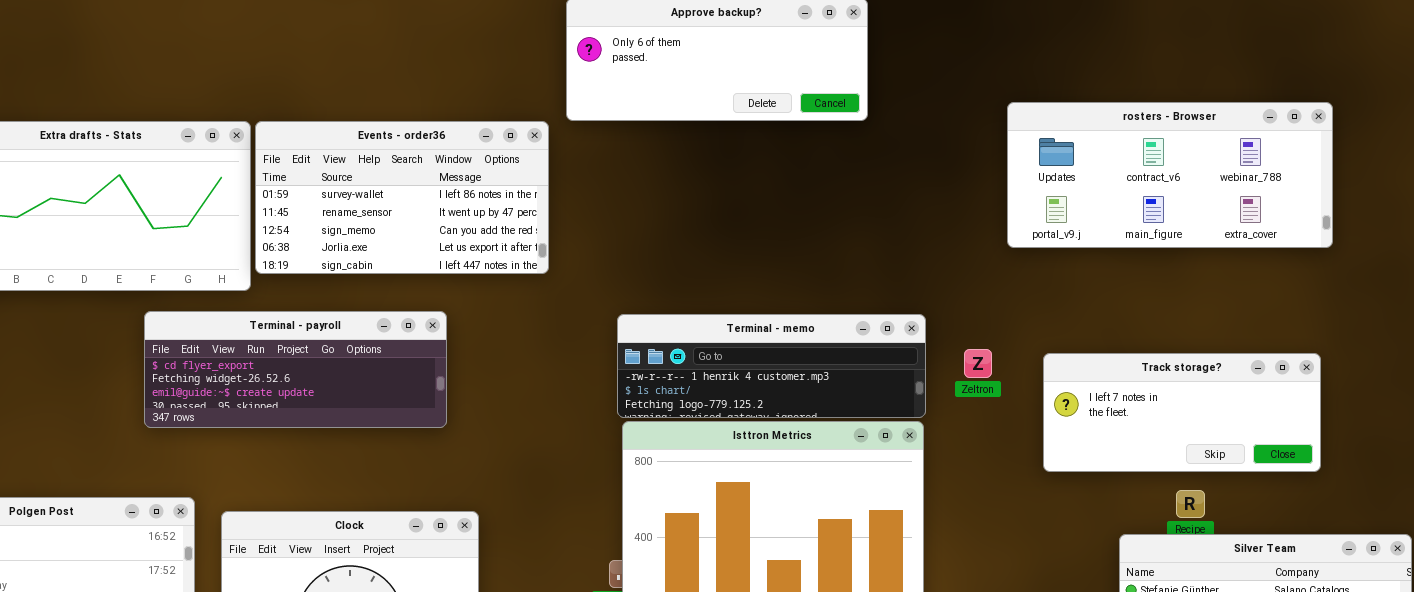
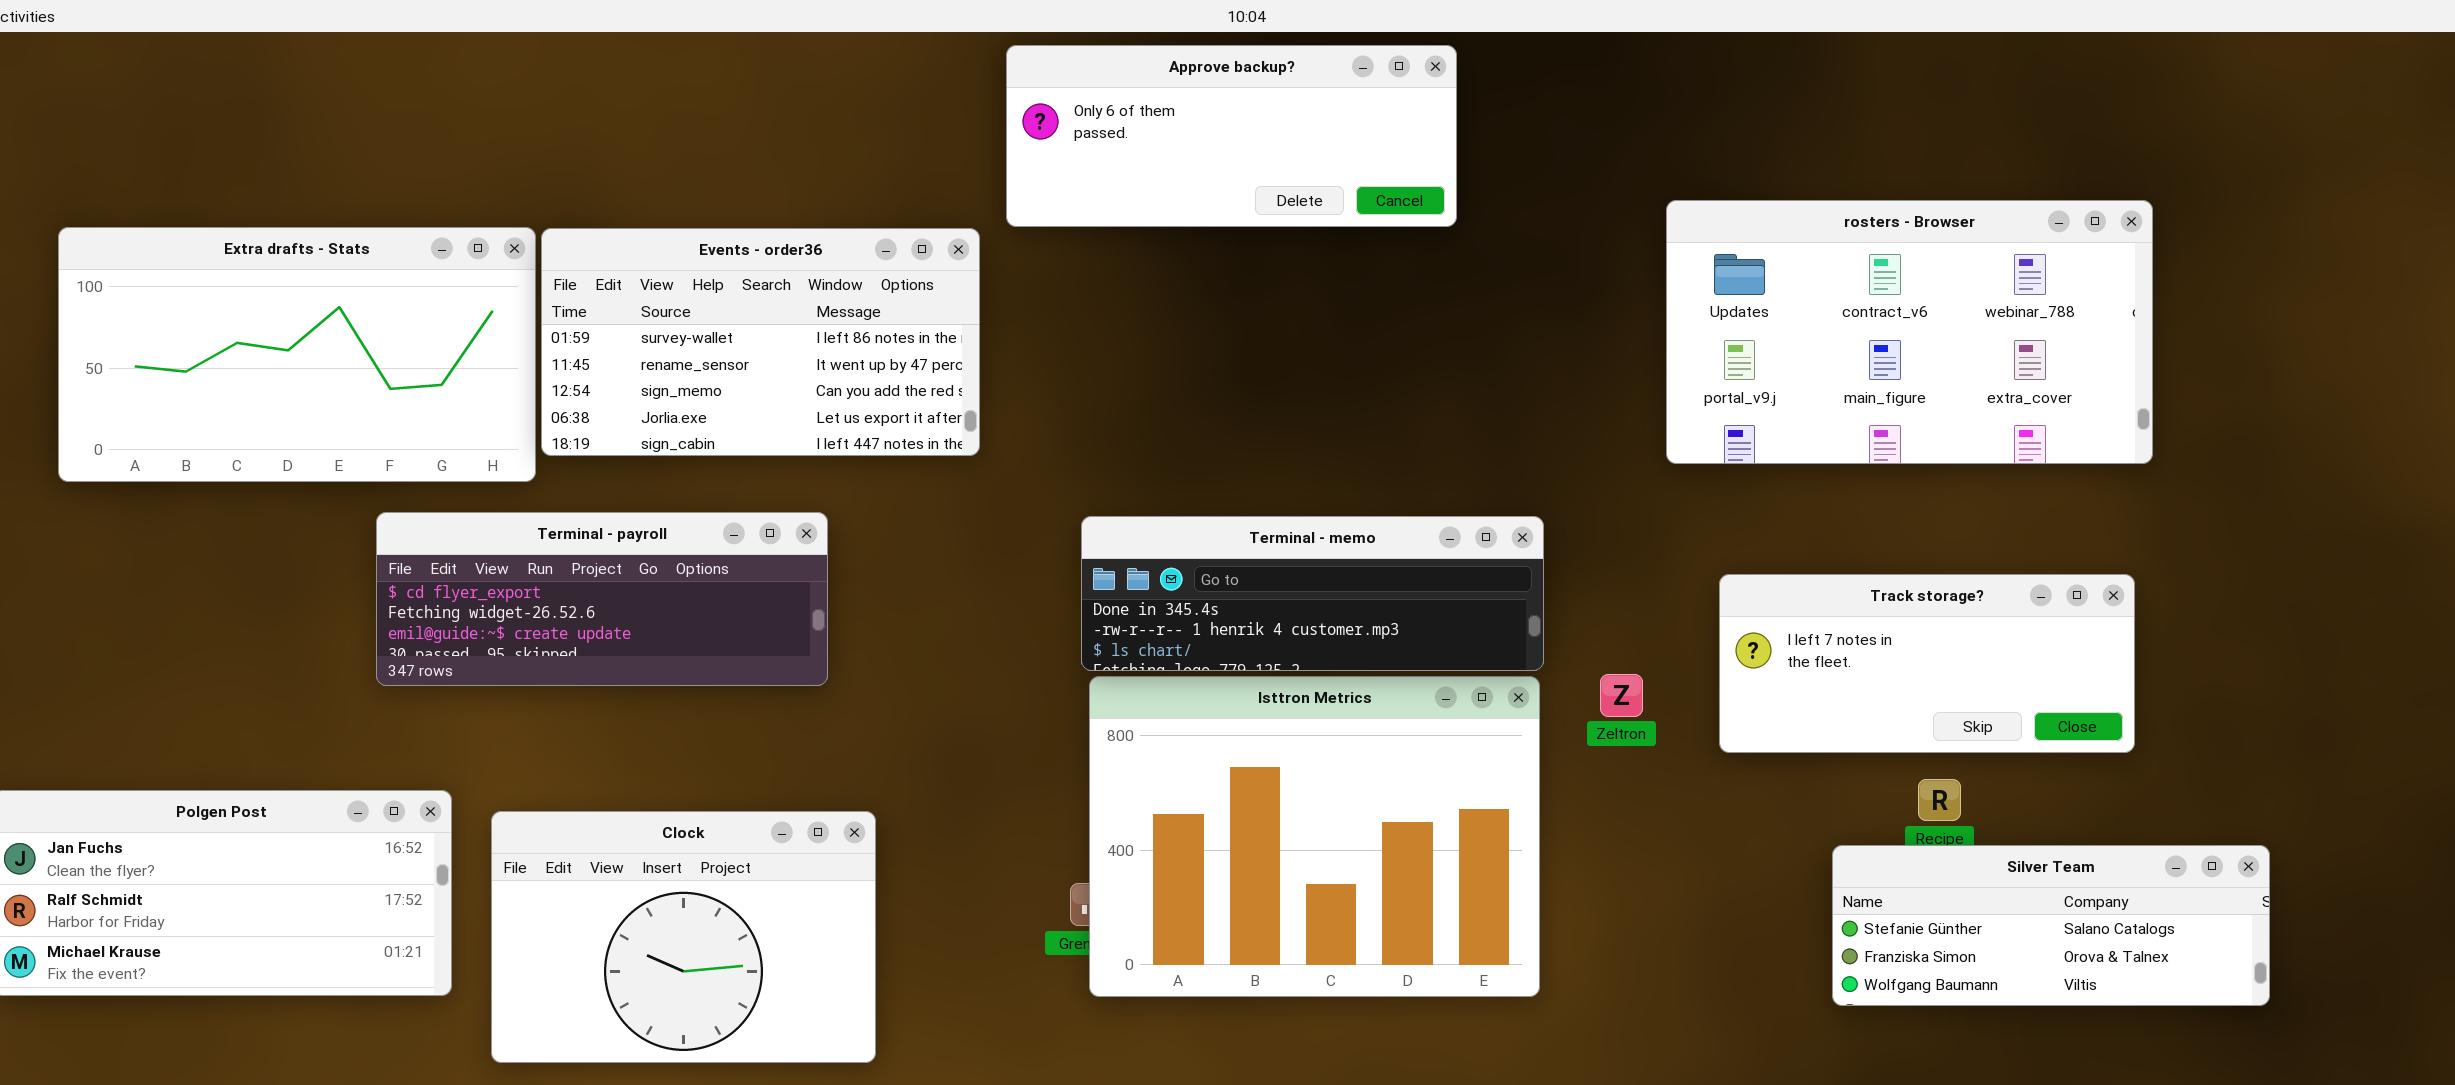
rosters - Browser: [1007,102,1333,248] -> [1666,200,2153,464], resized
Terminal - memo: [617,314,926,418] -> [1081,516,1544,671], scrolled up 1 row
Zeltron: [964,349,992,378] -> [1600,674,1643,717], moved

